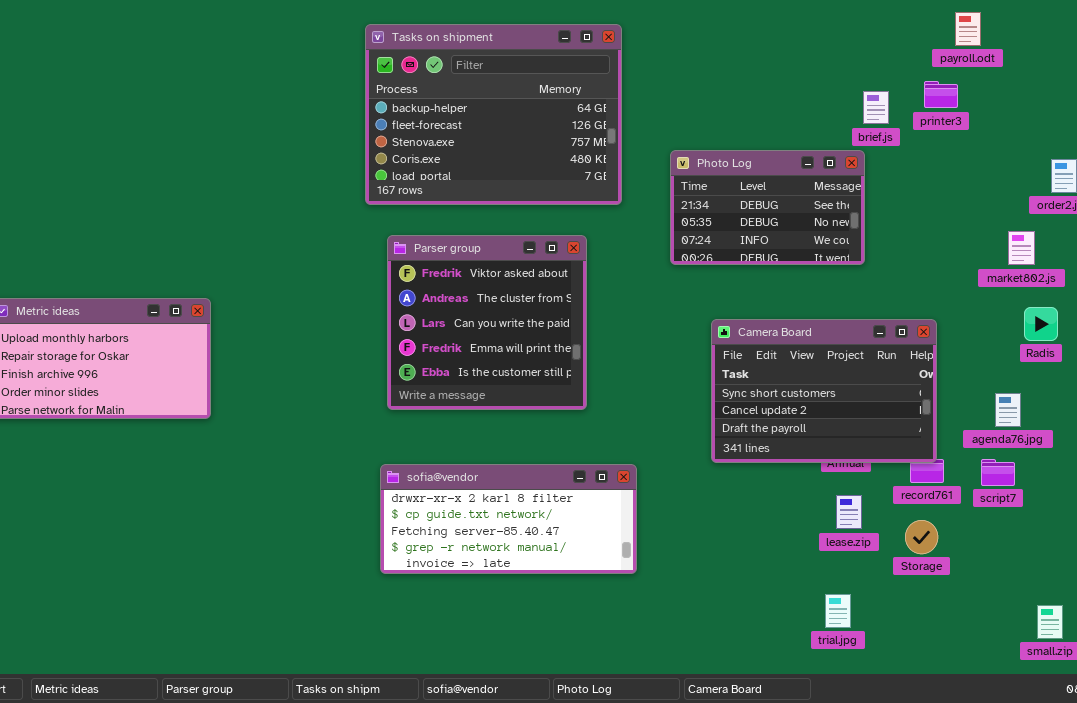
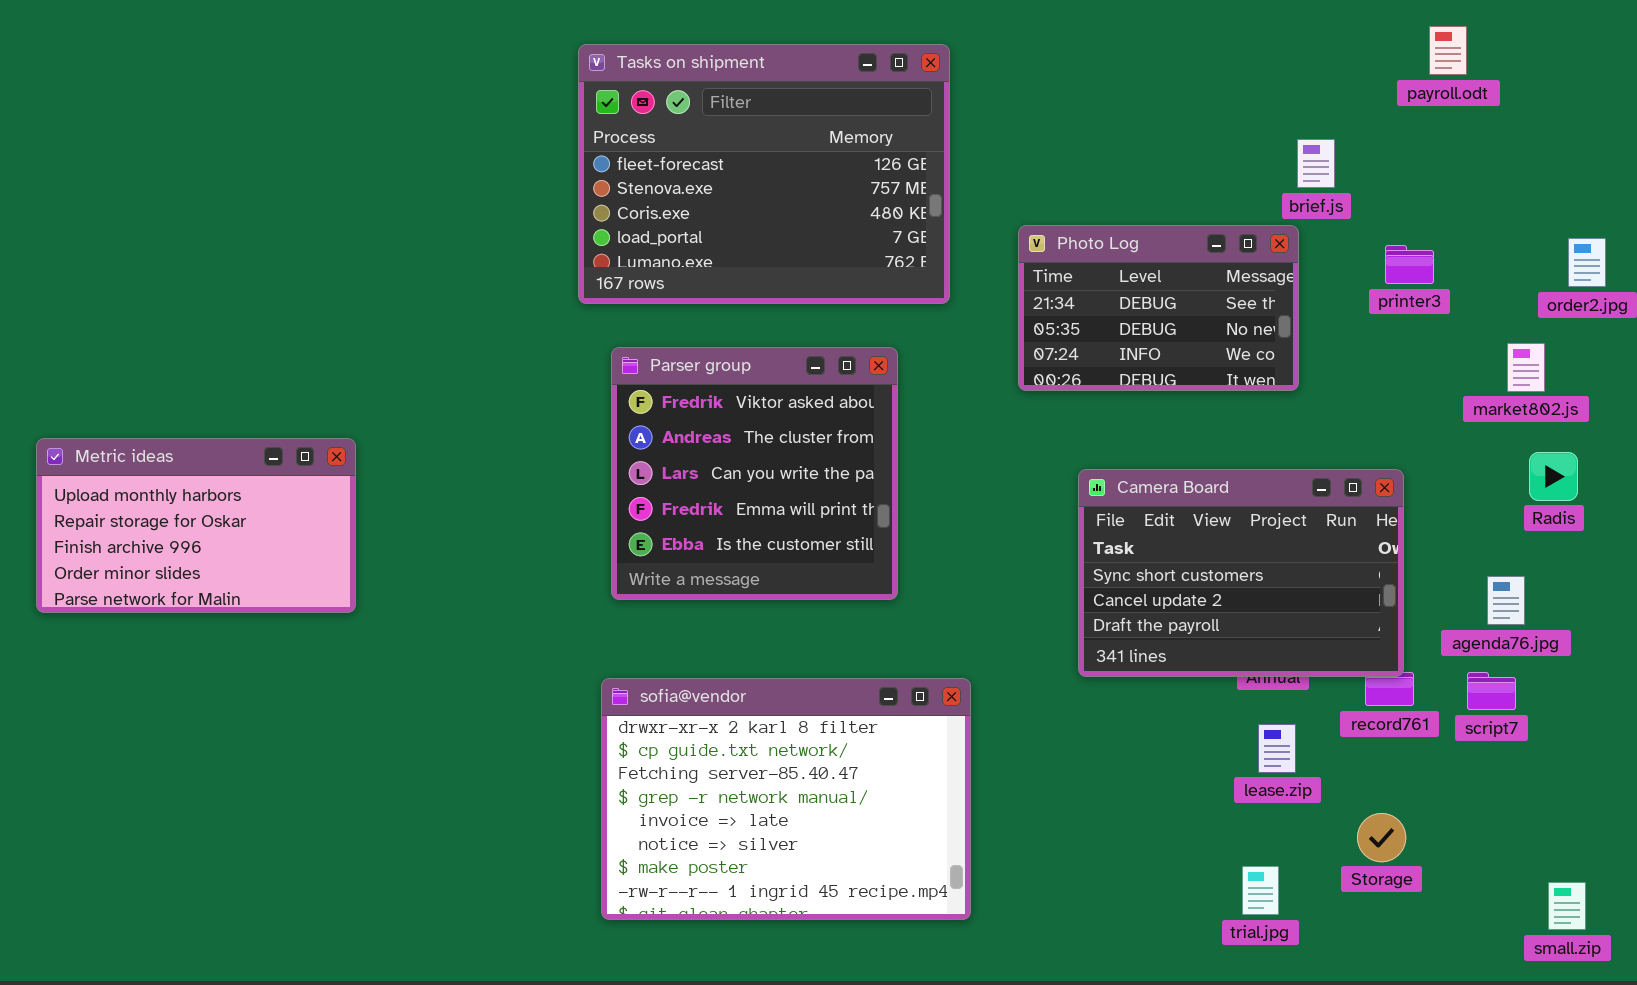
Tasks on shipment: [365,24,622,205] -> [578,44,950,304], scrolled down 1 row
printer3: [924,81,958,108] -> [1385,245,1434,284], moved
sofia@vendor: [380,464,637,574] -> [601,678,971,920], resized
Storage: [905,520,938,554] -> [1357,813,1406,862], moved

